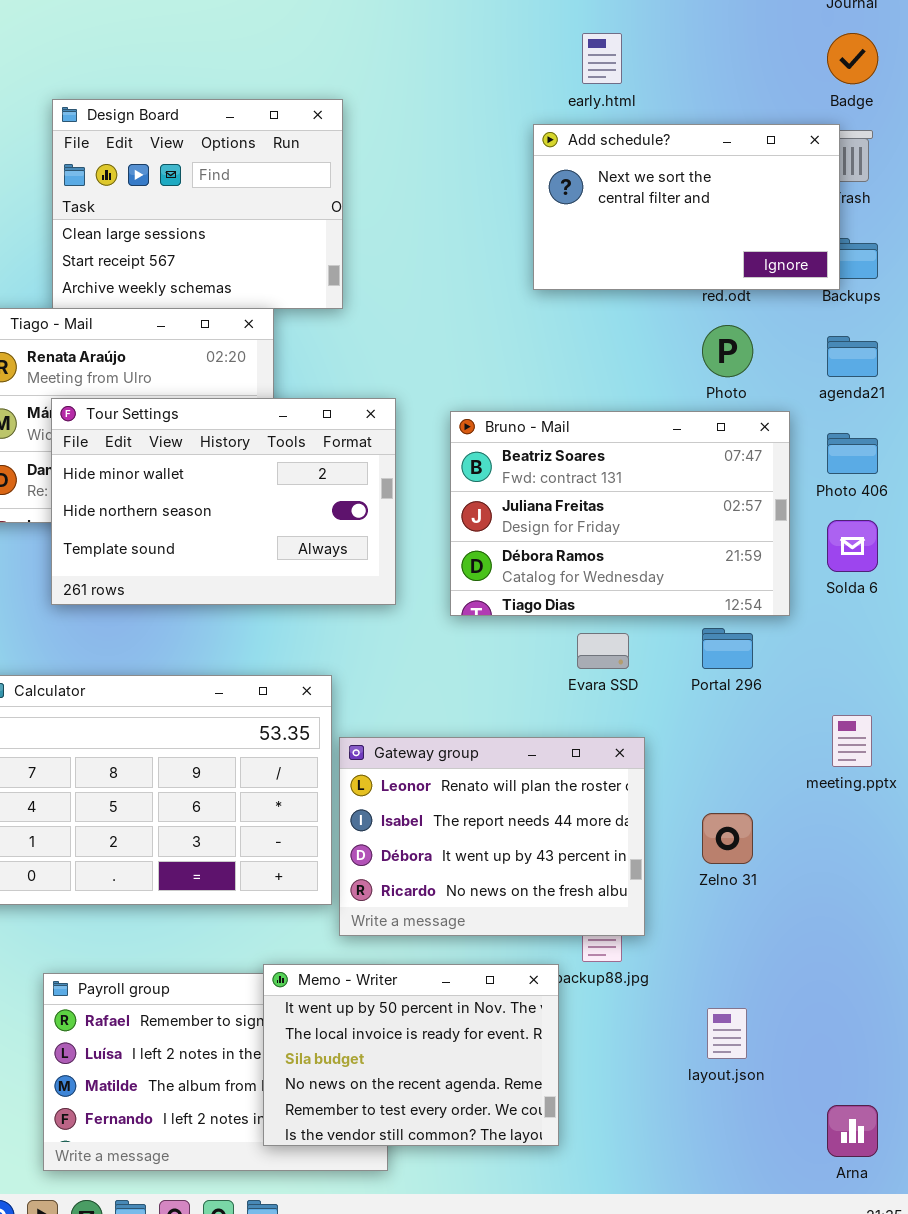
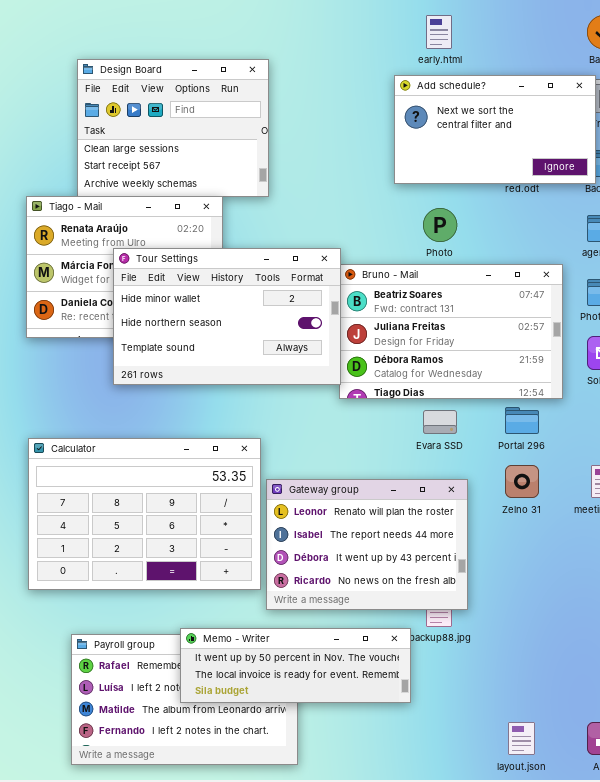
Photo: [702,325,753,377] -> [423,208,457,242], moved
Tour Settings: [51,398,396,605] -> [113,248,341,385], moved
Zelno 31: [702,813,753,864] -> [505,465,539,498], moved
Memo - Writer: [263,964,559,1146] -> [180,628,411,703], resized
layout.json: [707,1008,747,1059] -> [508,722,535,755], moved

